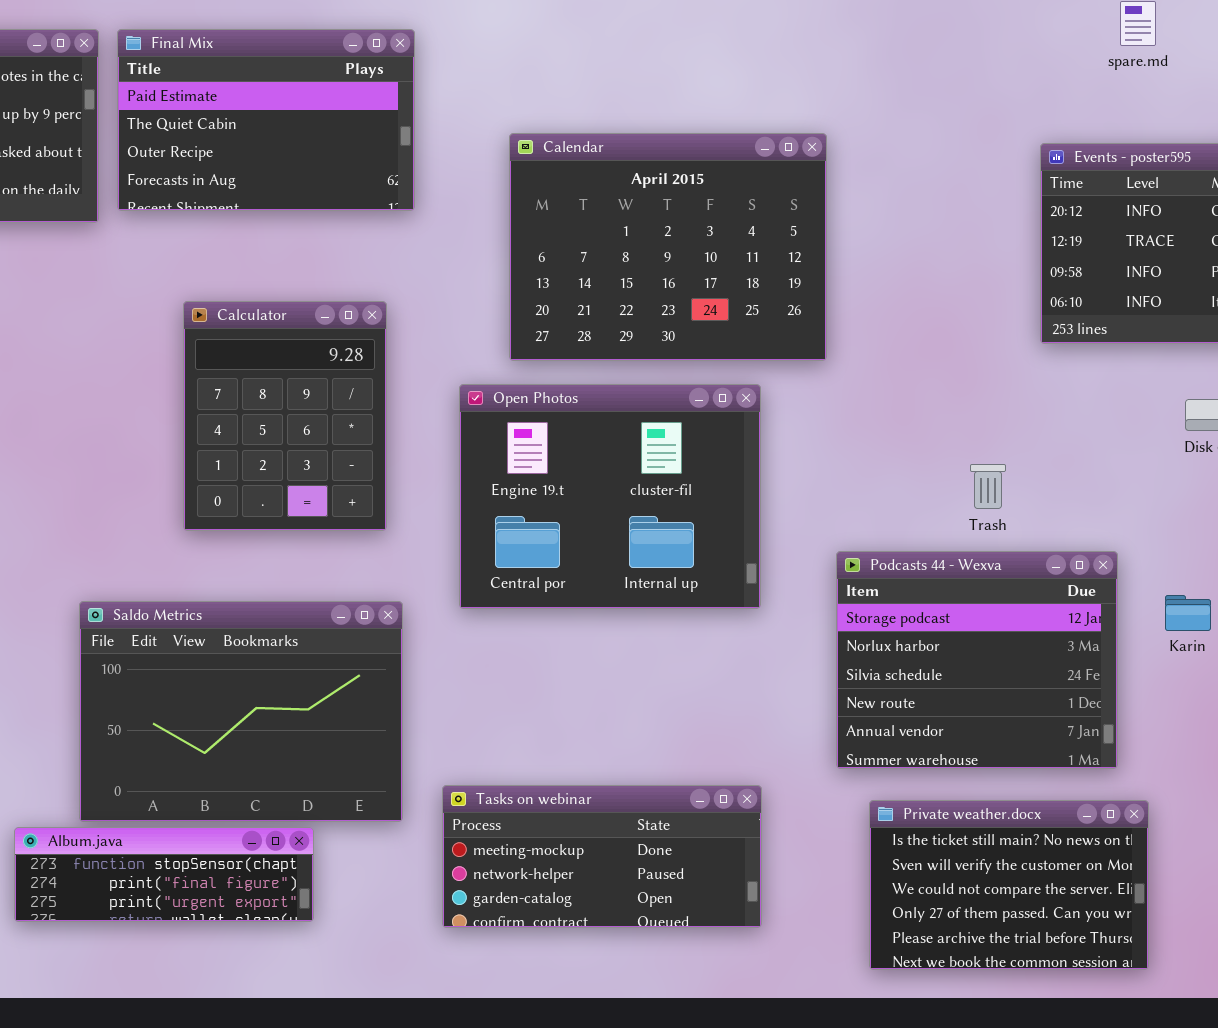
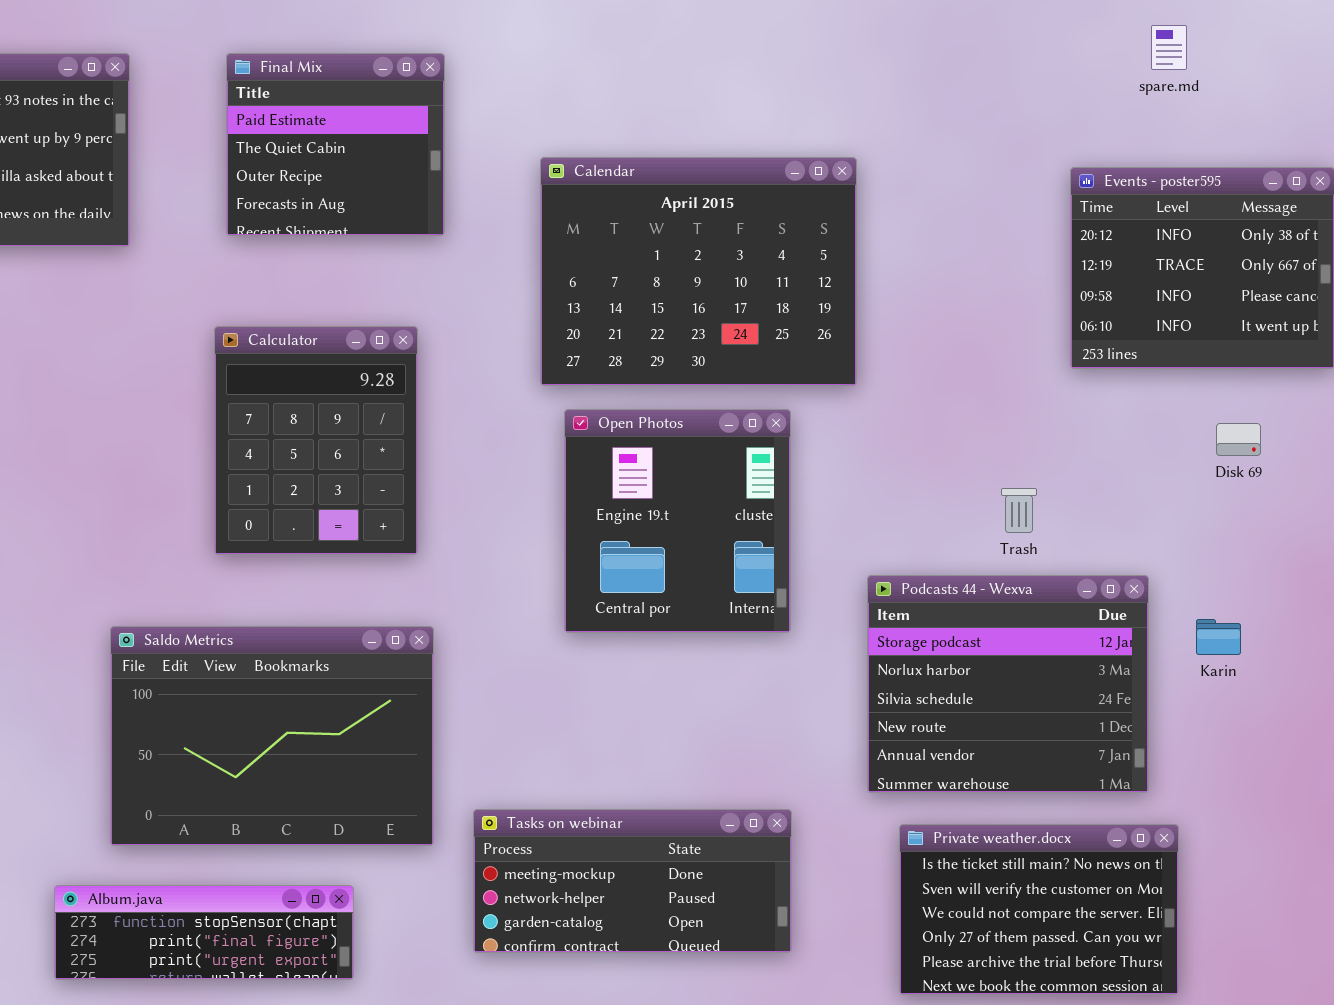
Final Mix: [117,29,415,211] -> [226,53,445,236], resized
Open Photos: [459,384,761,609] -> [564,409,791,633], resized
Album.java: [14,827,314,922] -> [54,885,354,980], moved

